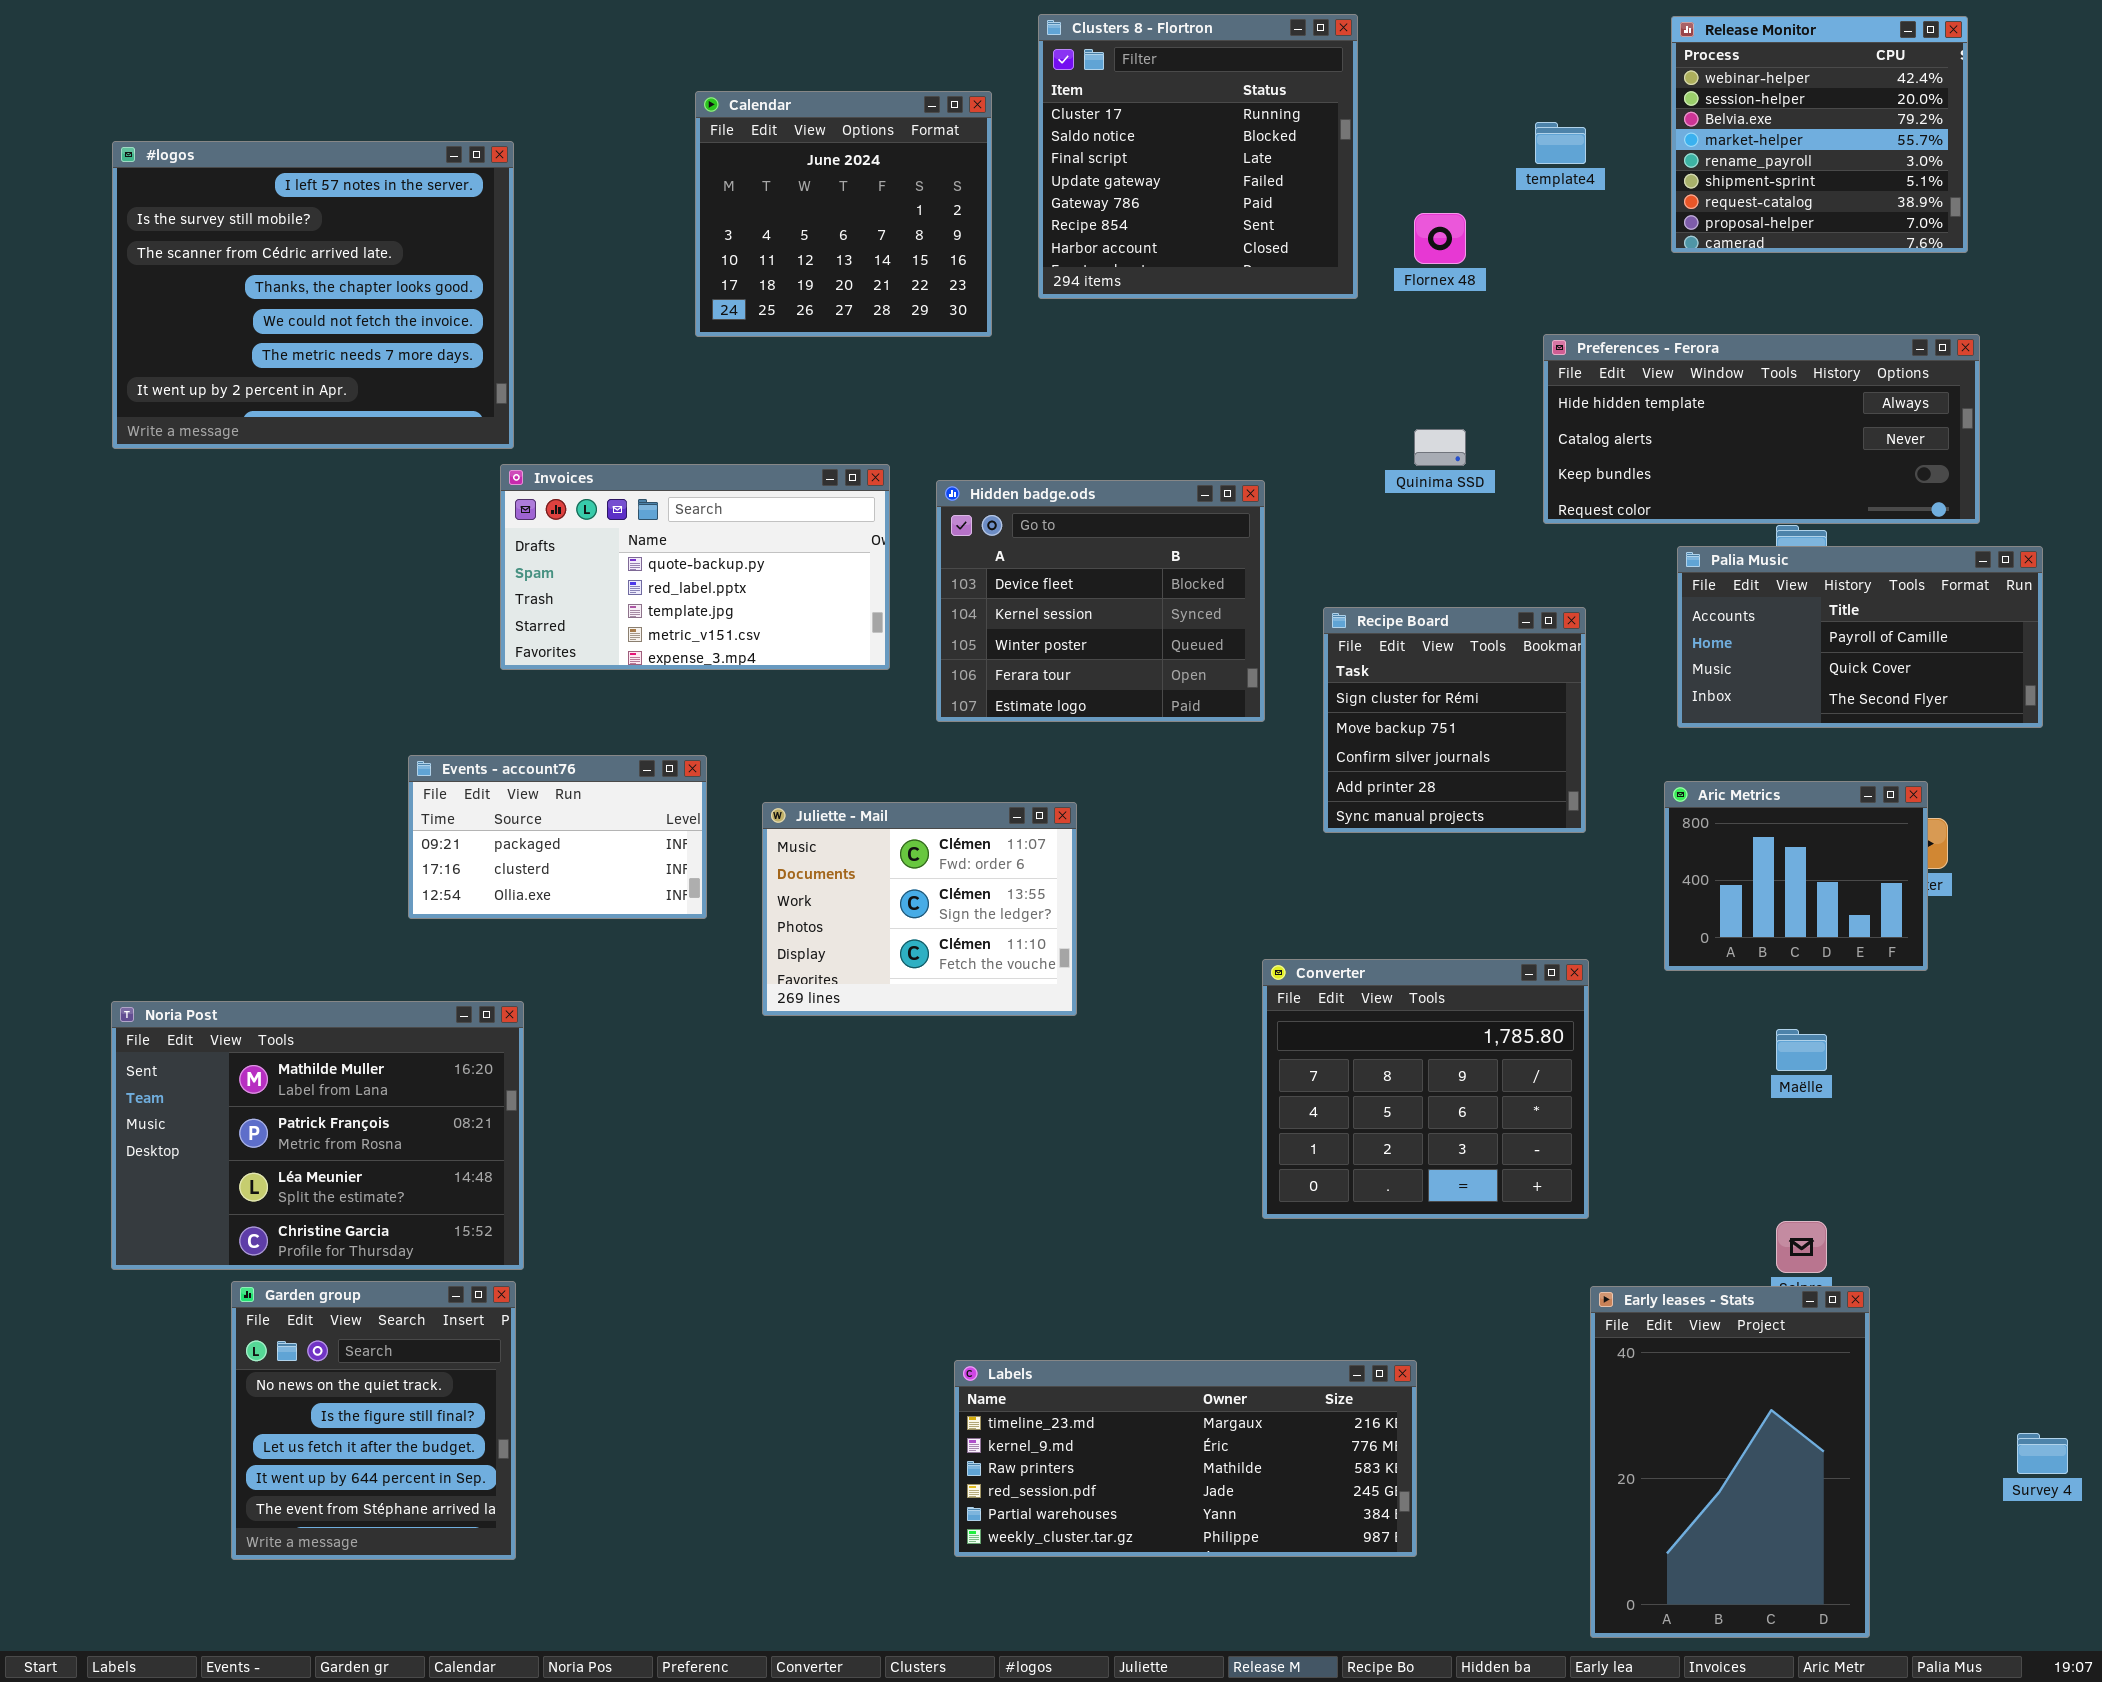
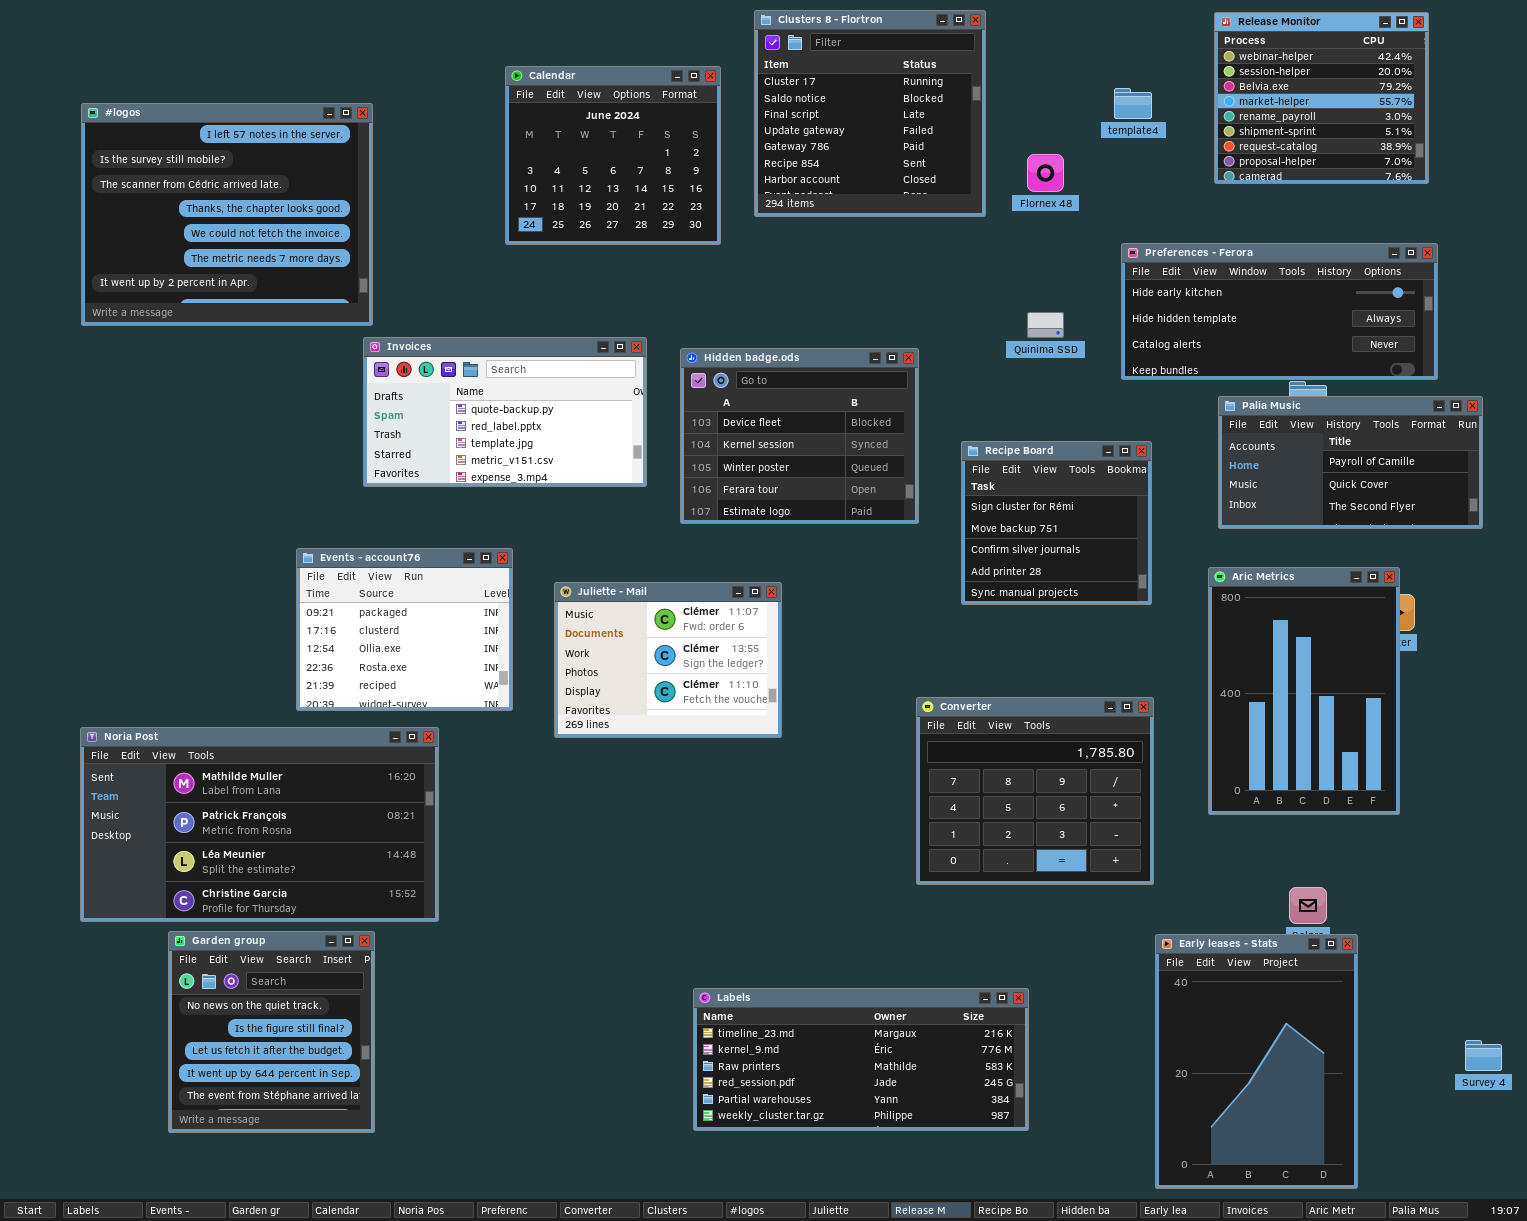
Preferences - Ferora: [1543,334,1980,524] -> [1121,243,1438,380], scrolled up 1 row
Events - account76: [408,755,707,919] -> [296,548,513,711], resized
Aric Metrics: [1664,781,1928,971] -> [1208,567,1400,815], resized
Noria Post: [111,1001,524,1270] -> [80,727,439,922], resized

